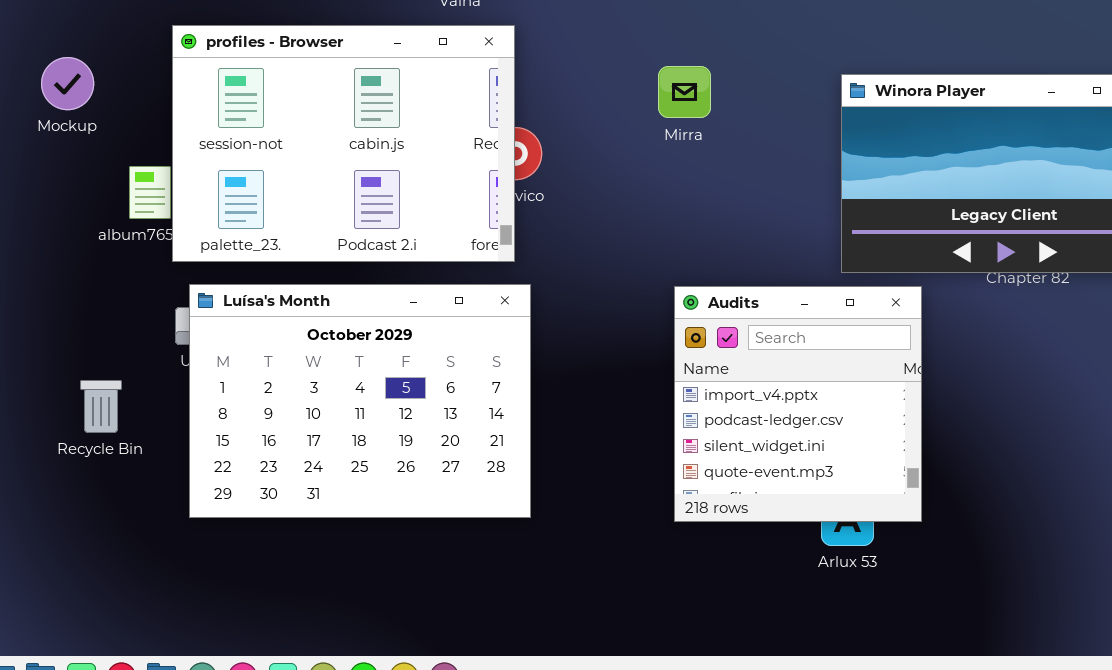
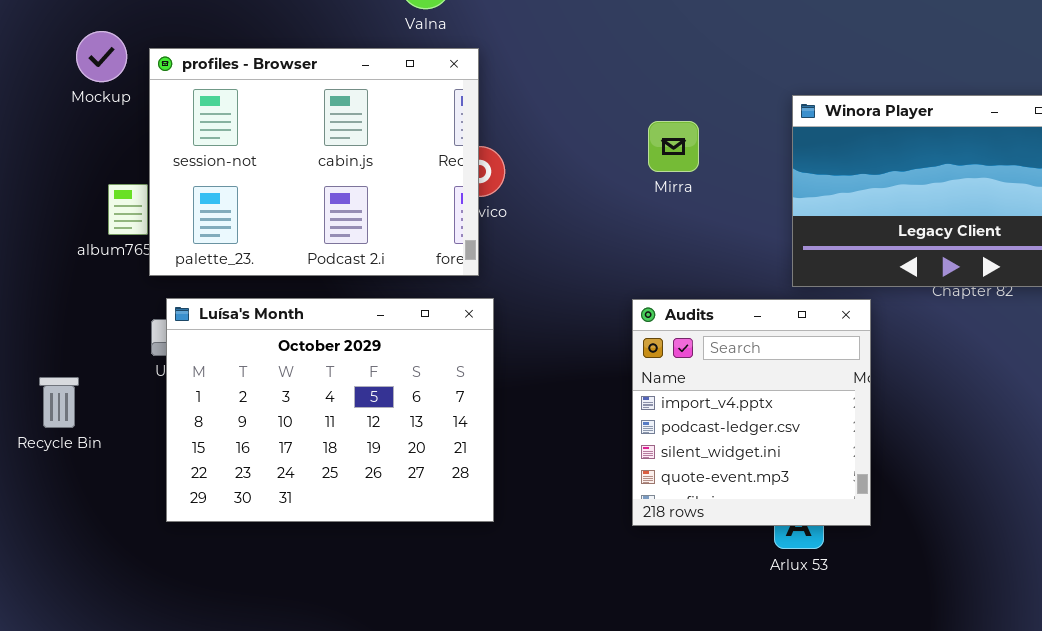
Mockup: [41,57,94,110] -> [76,31,127,82], moved
Mirra: [658,66,711,118] -> [648,121,699,172], moved
Recycle Bin: [80,380,122,433] -> [39,377,79,428], moved

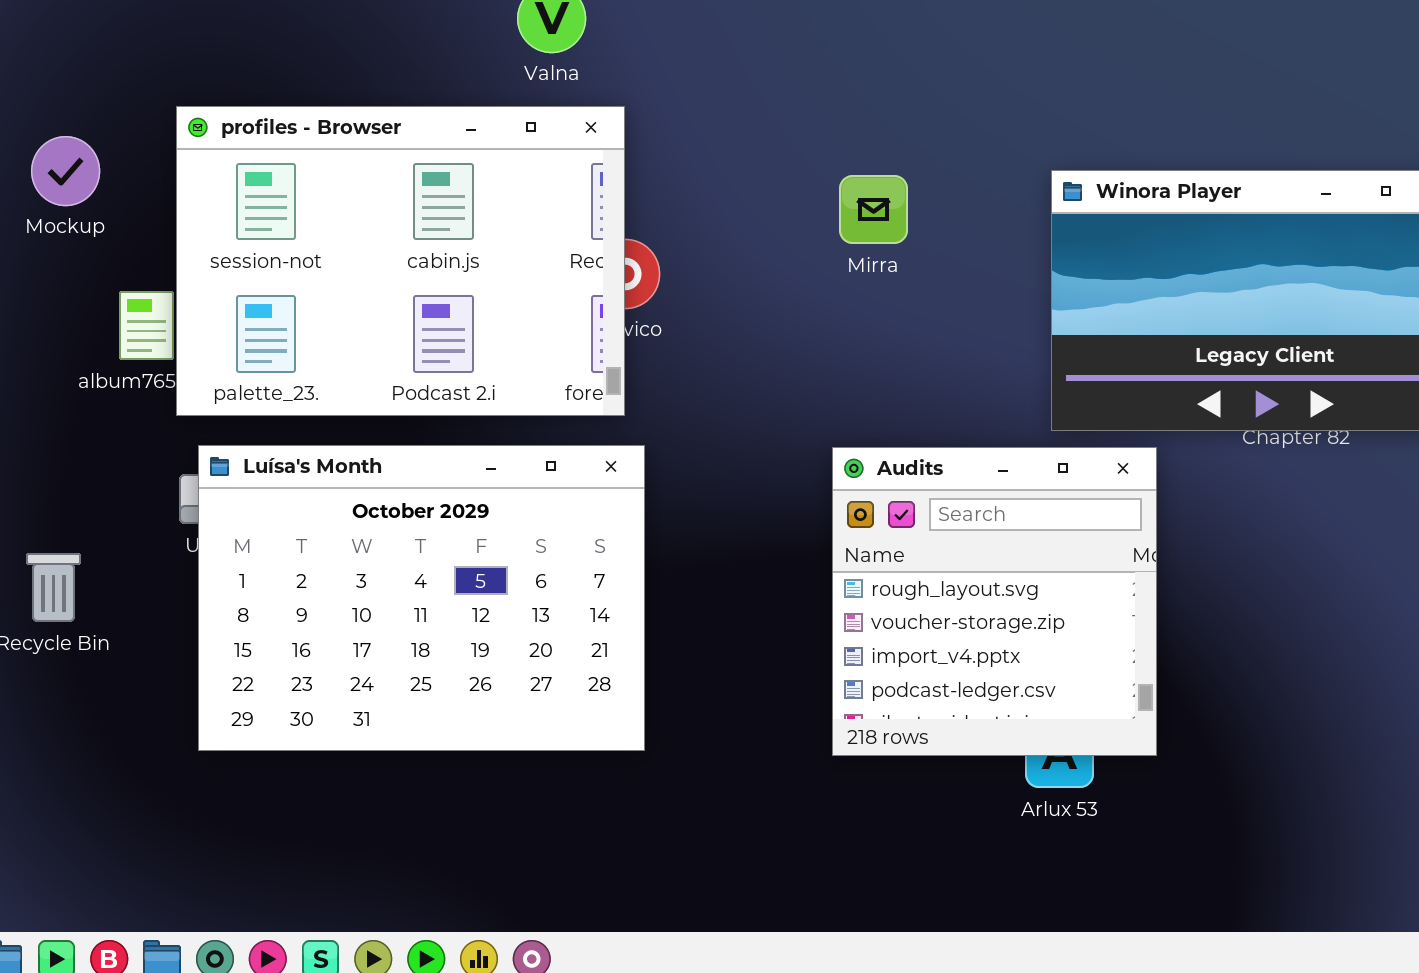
Mockup: [76,31,127,82] -> [31,136,100,206], moved
Mirra: [648,121,699,172] -> [839,175,908,244], moved
Audits: [632,299,871,526] -> [832,447,1157,756], scrolled up 2 rows

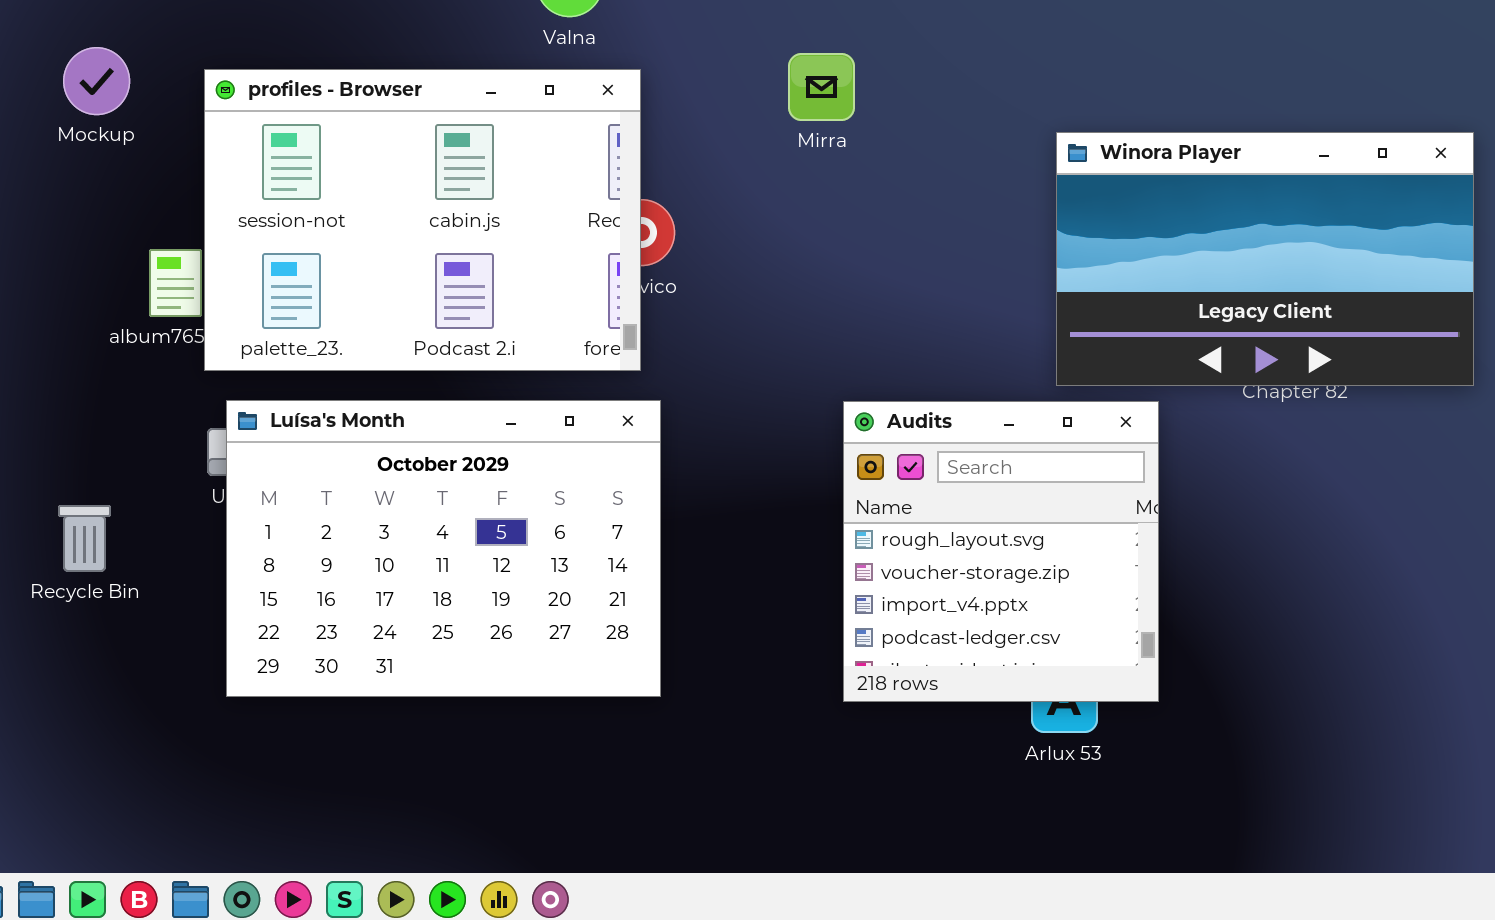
Mockup: [31,136,100,206] -> [63,47,130,115], moved
Mirra: [839,175,908,244] -> [788,53,855,121], moved

